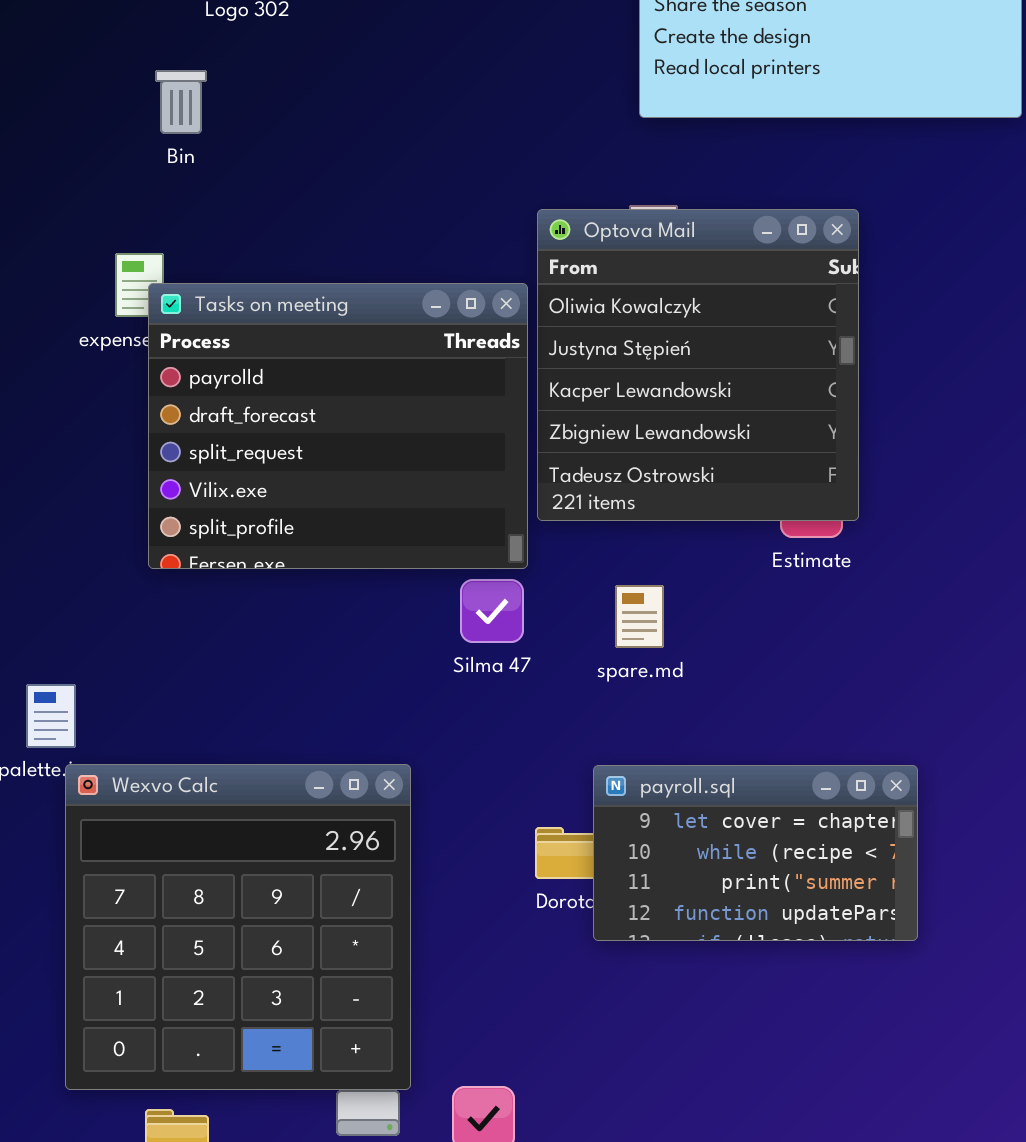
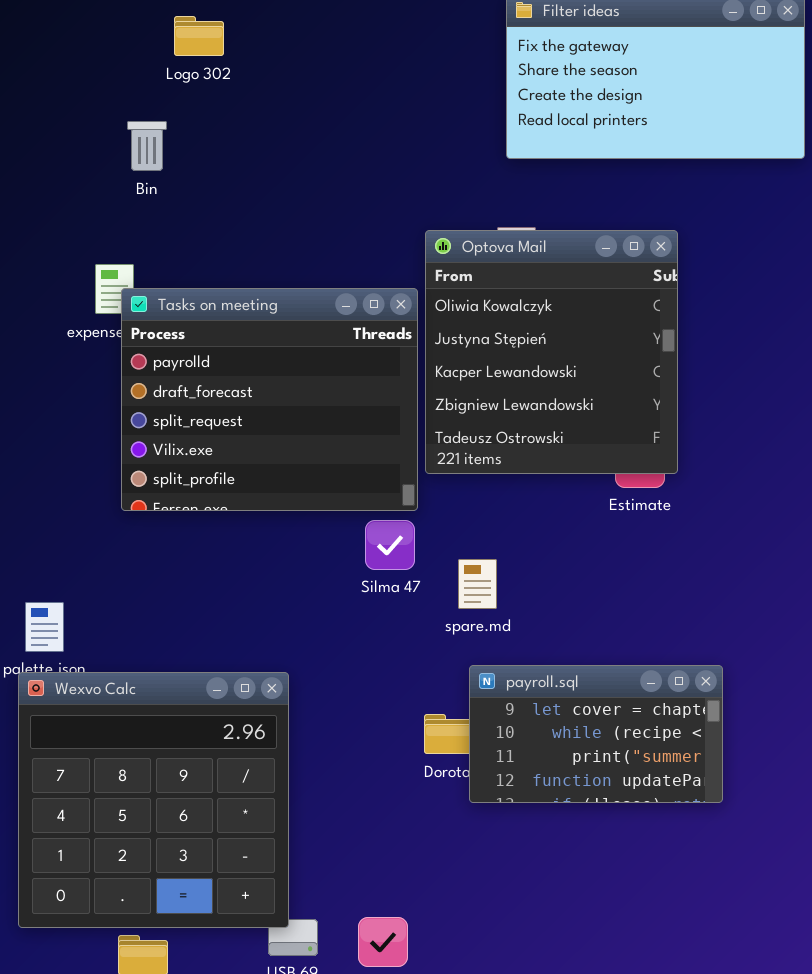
spare.md: [615,585,664,648] -> [458,559,497,609], moved
Wexvo Calc: [65,764,411,1090] -> [18,672,289,928], moved

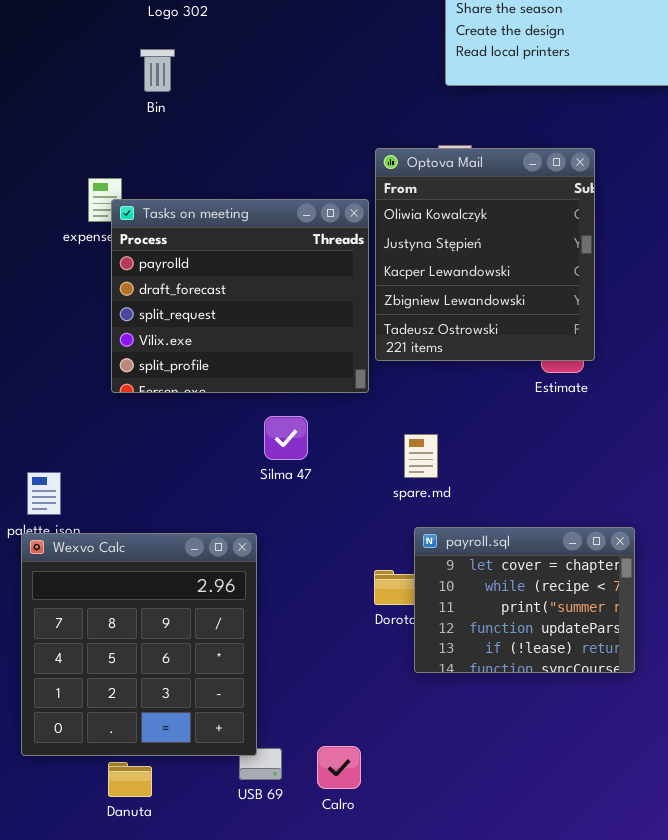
Bin: [127,121,167,171] -> [140,49,175,92], moved
Silma 47: [365,520,415,570] -> [264,416,308,460], moved
payroll.sql: [469,665,723,803] -> [414,527,635,673], resized

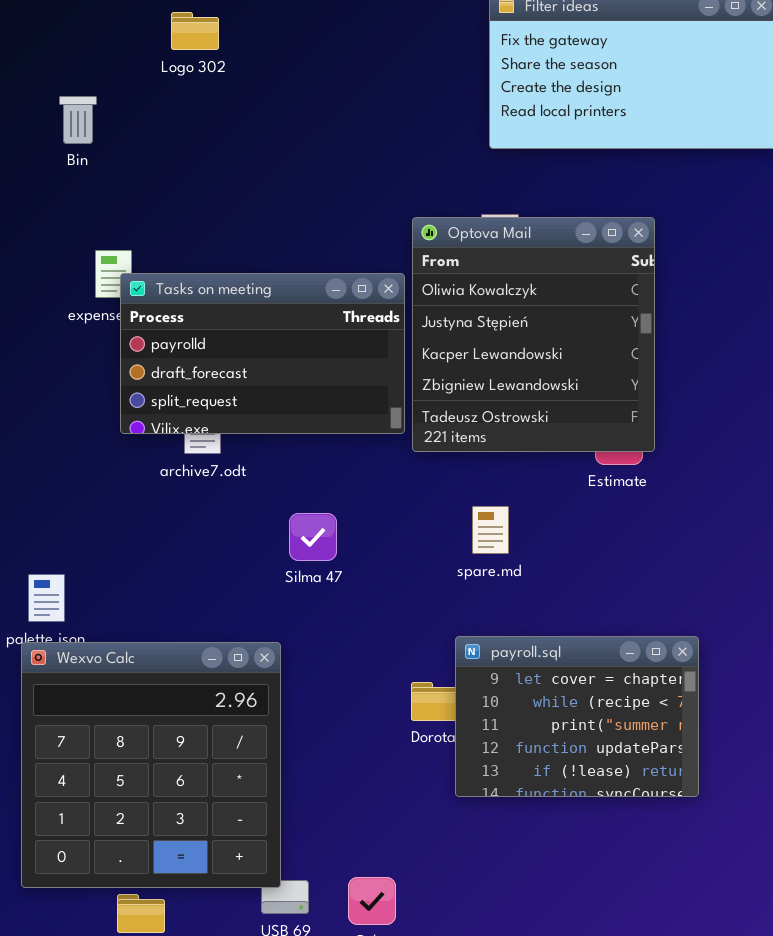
Bin: [140,49,175,92] -> [59,96,97,144], moved
Tasks on meeting: [111,199,369,393] -> [120,273,405,434], resized
spare.md: [404,434,438,478] -> [472,506,509,554], moved

